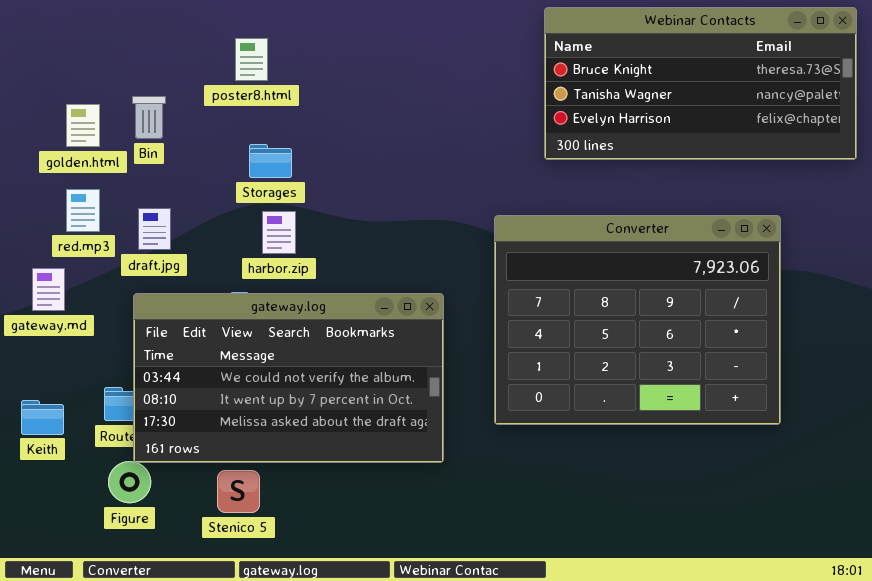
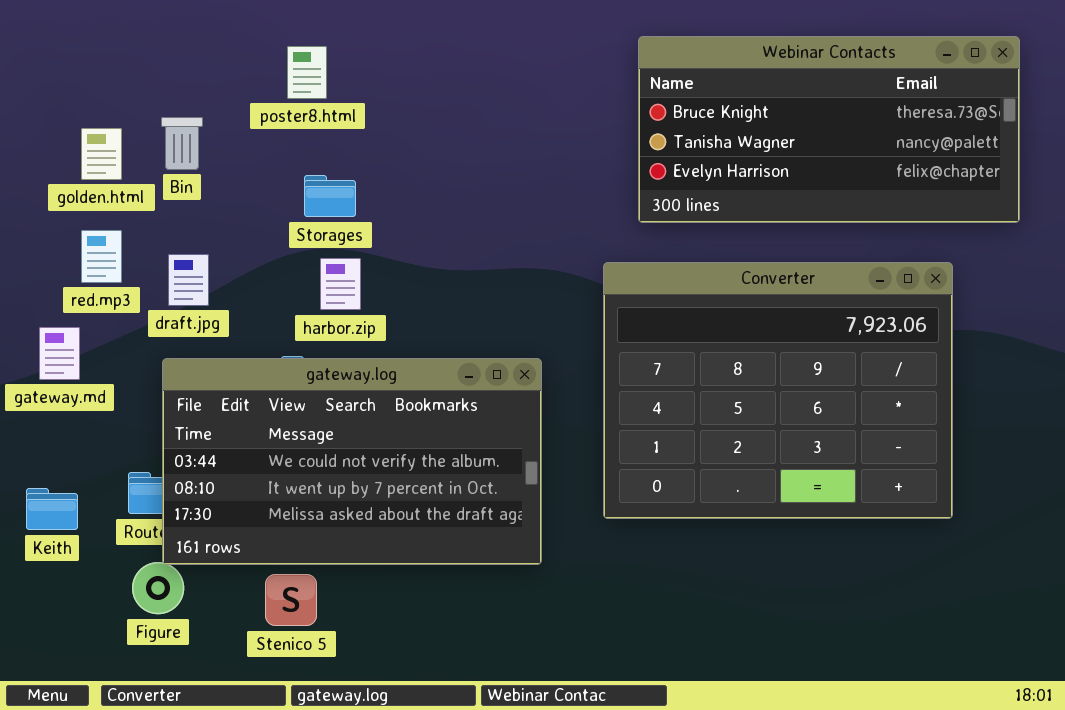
Webinar Contacts: [544,7,857,160] -> [638,36,1020,223], moved

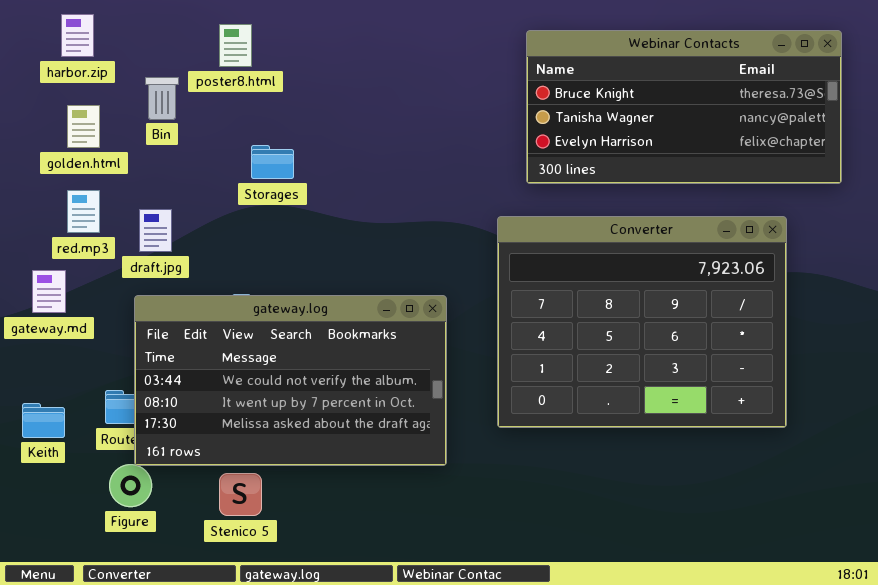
poster8.html: [287,46,327,99] -> [219,24,252,67], moved
Bin: [161,117,203,170] -> [145,77,179,120], moved
harbor.zip: [320,258,361,310] -> [61,14,94,57], moved

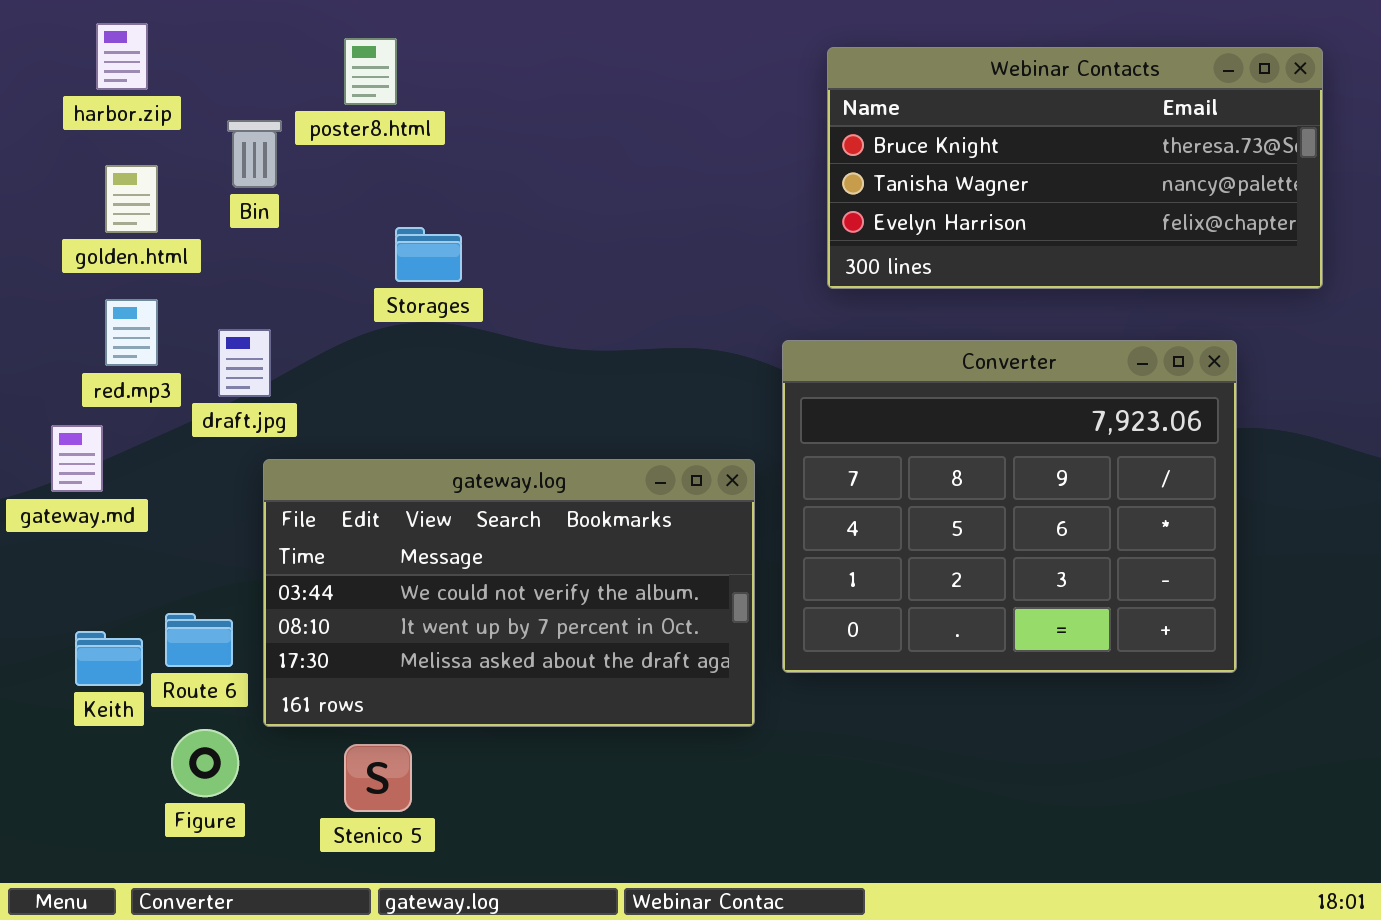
gateway.log: [134,295,447,466] -> [263,459,755,727], moved
Keith: [22,403,65,438] -> [75,631,143,686], moved

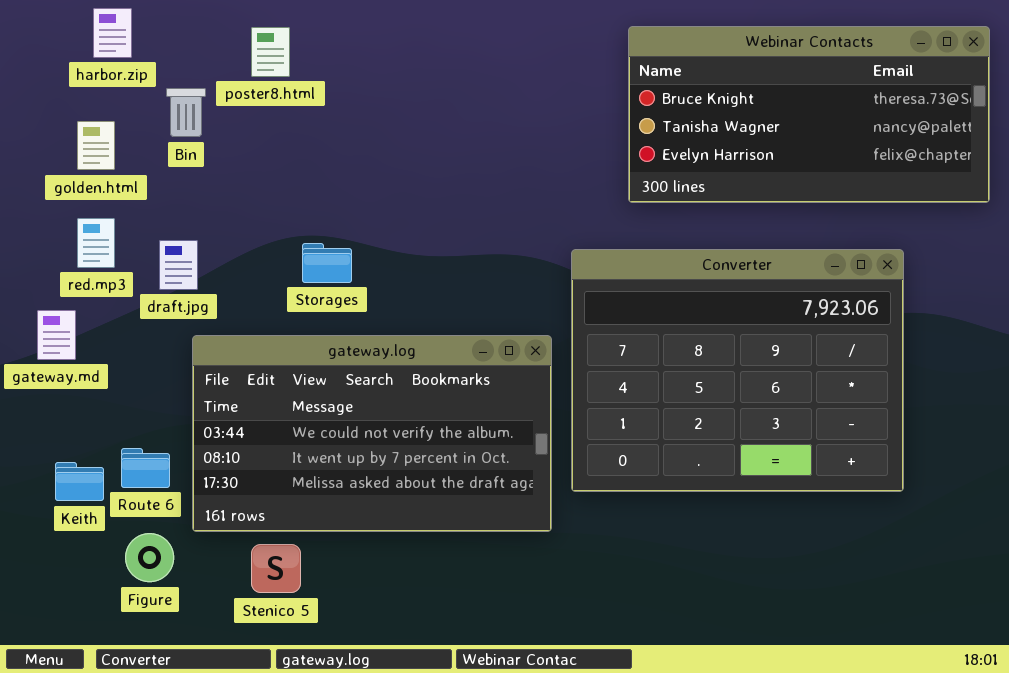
harbor.zip: [96,23,148,90] -> [93,8,132,58], moved
Webinar Contacts: [827,47,1323,289] -> [628,26,990,203], moved
Storages: [395,227,462,282] -> [302,243,352,283], moved

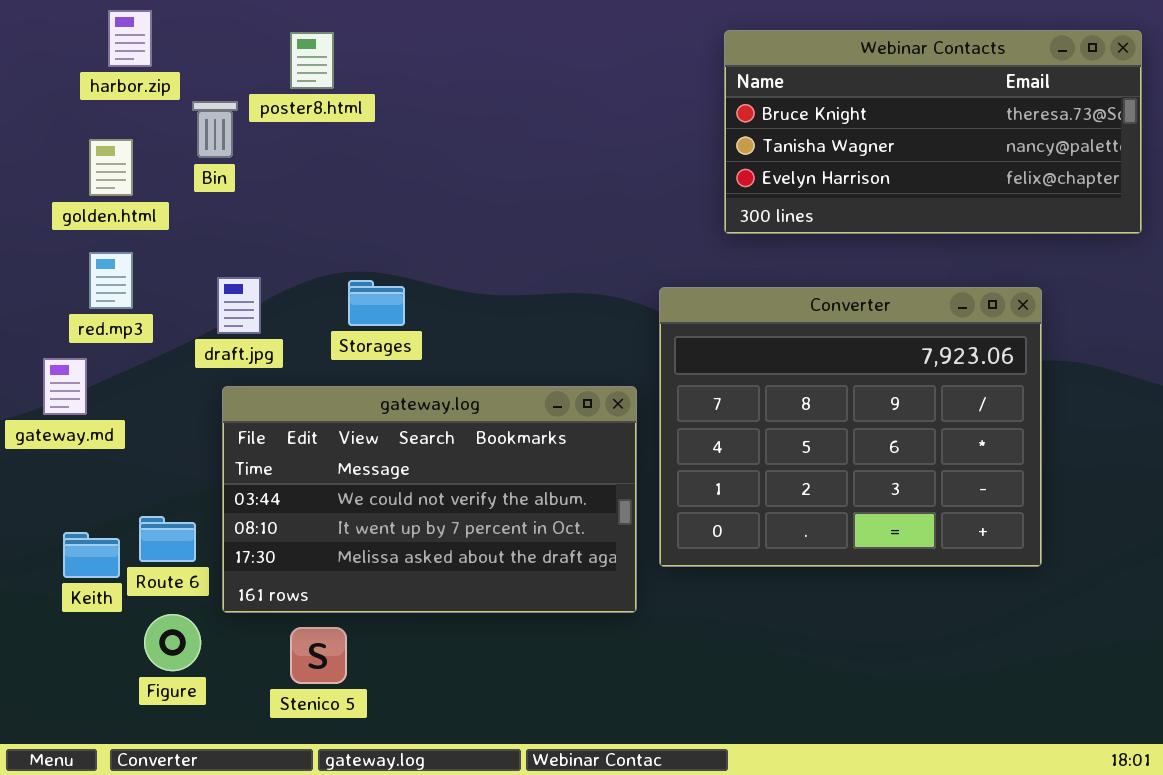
draft.jpg: [159,240,198,290] -> [217,277,261,334], moved

